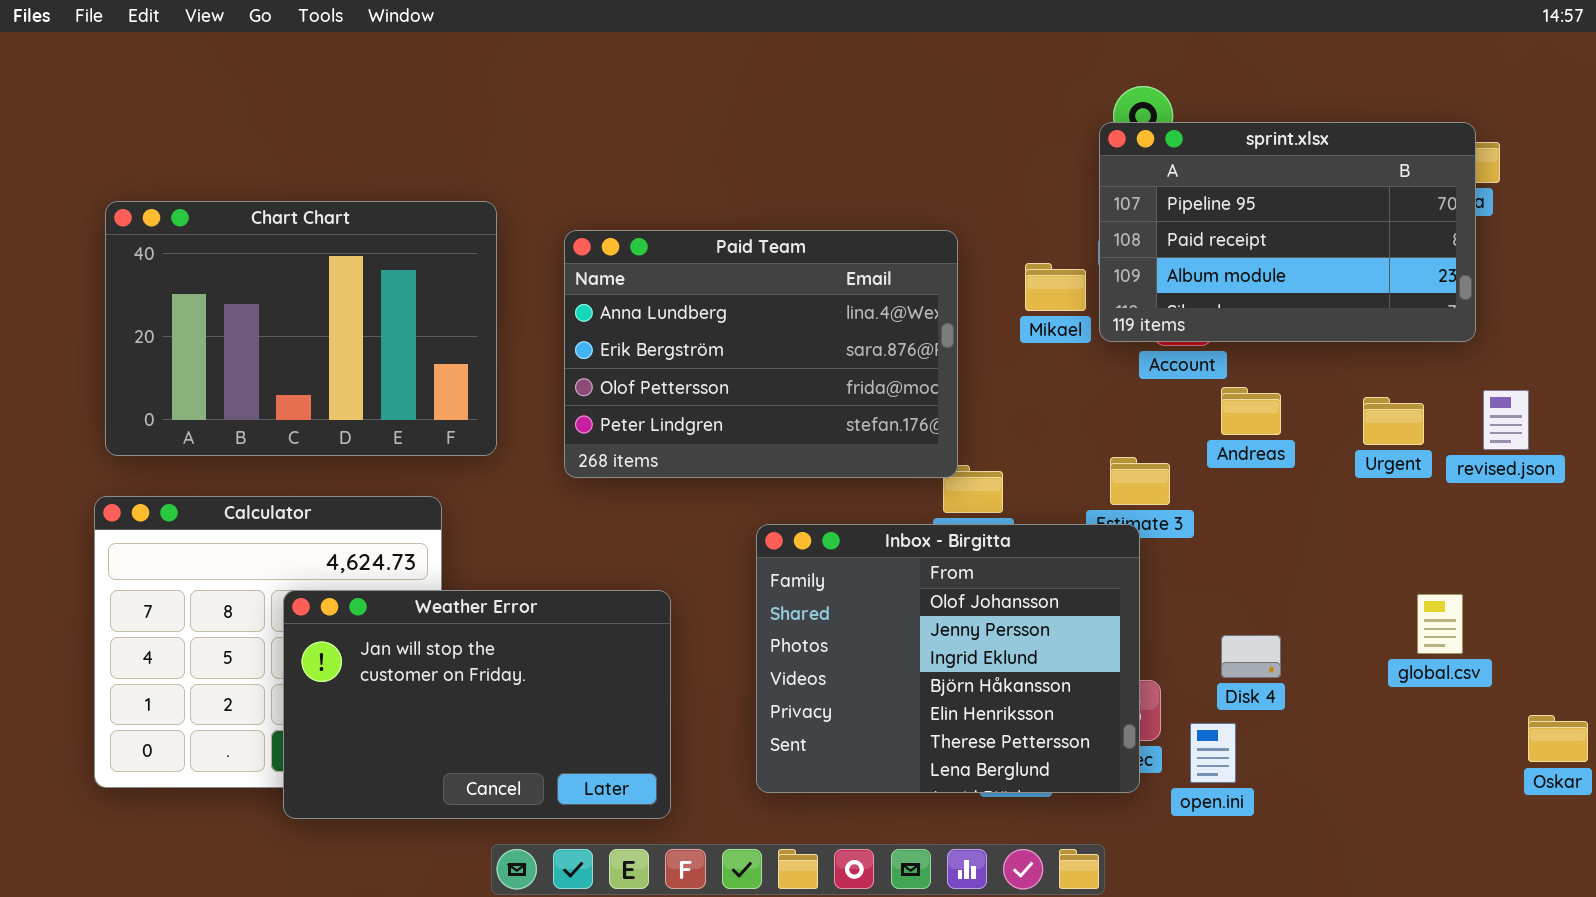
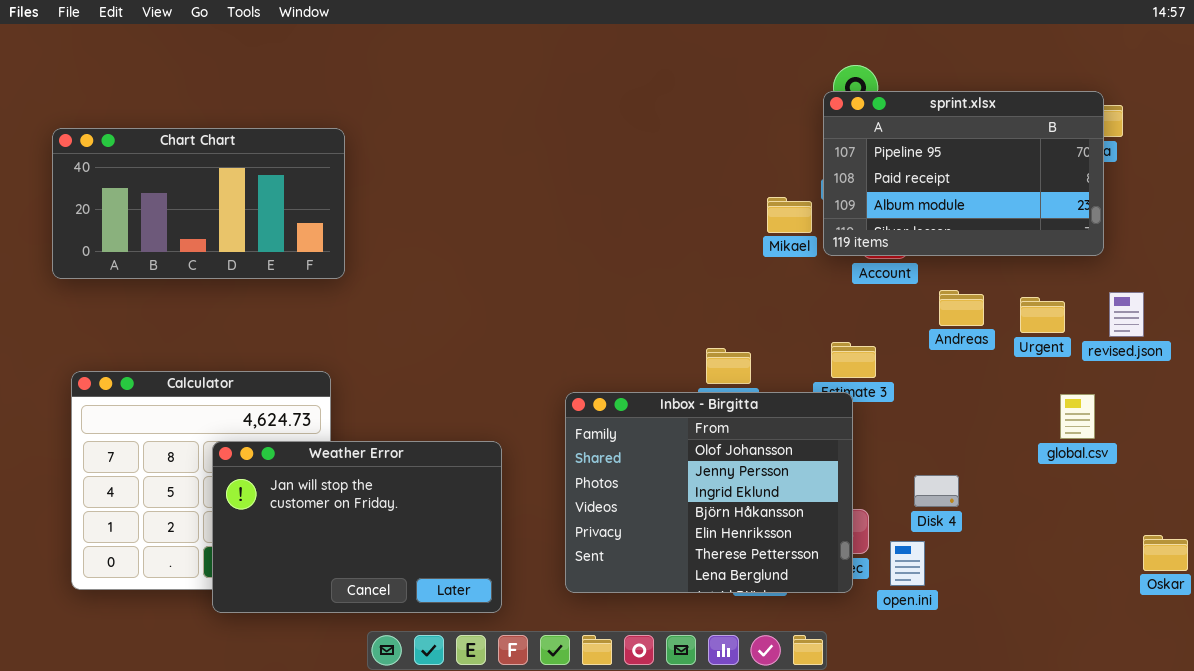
Chart Chart: [105,201,497,456] -> [52,128,345,279], moved, resized
Paid Team: [564,230,958,478] -> none, closed
Andreas: [1221,387,1281,435] -> [939,290,984,326], moved
global.csv: [1417,594,1463,654] -> [1060,394,1095,439], moved

